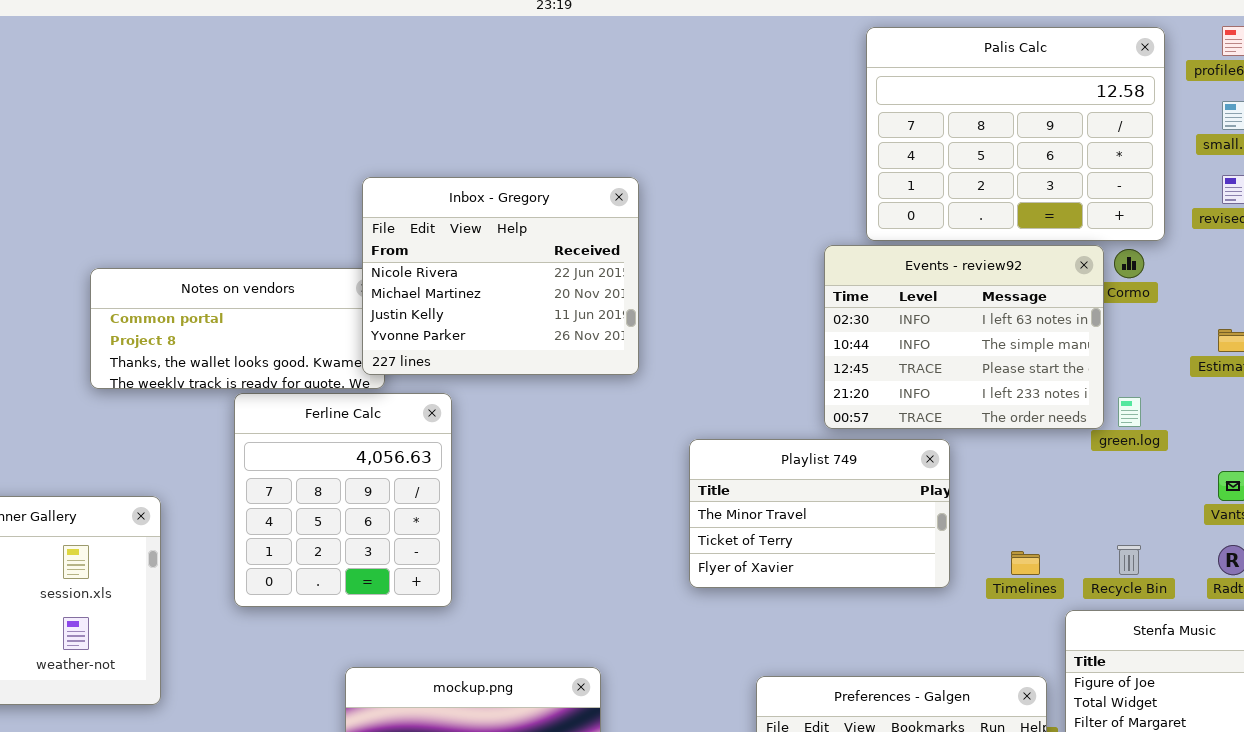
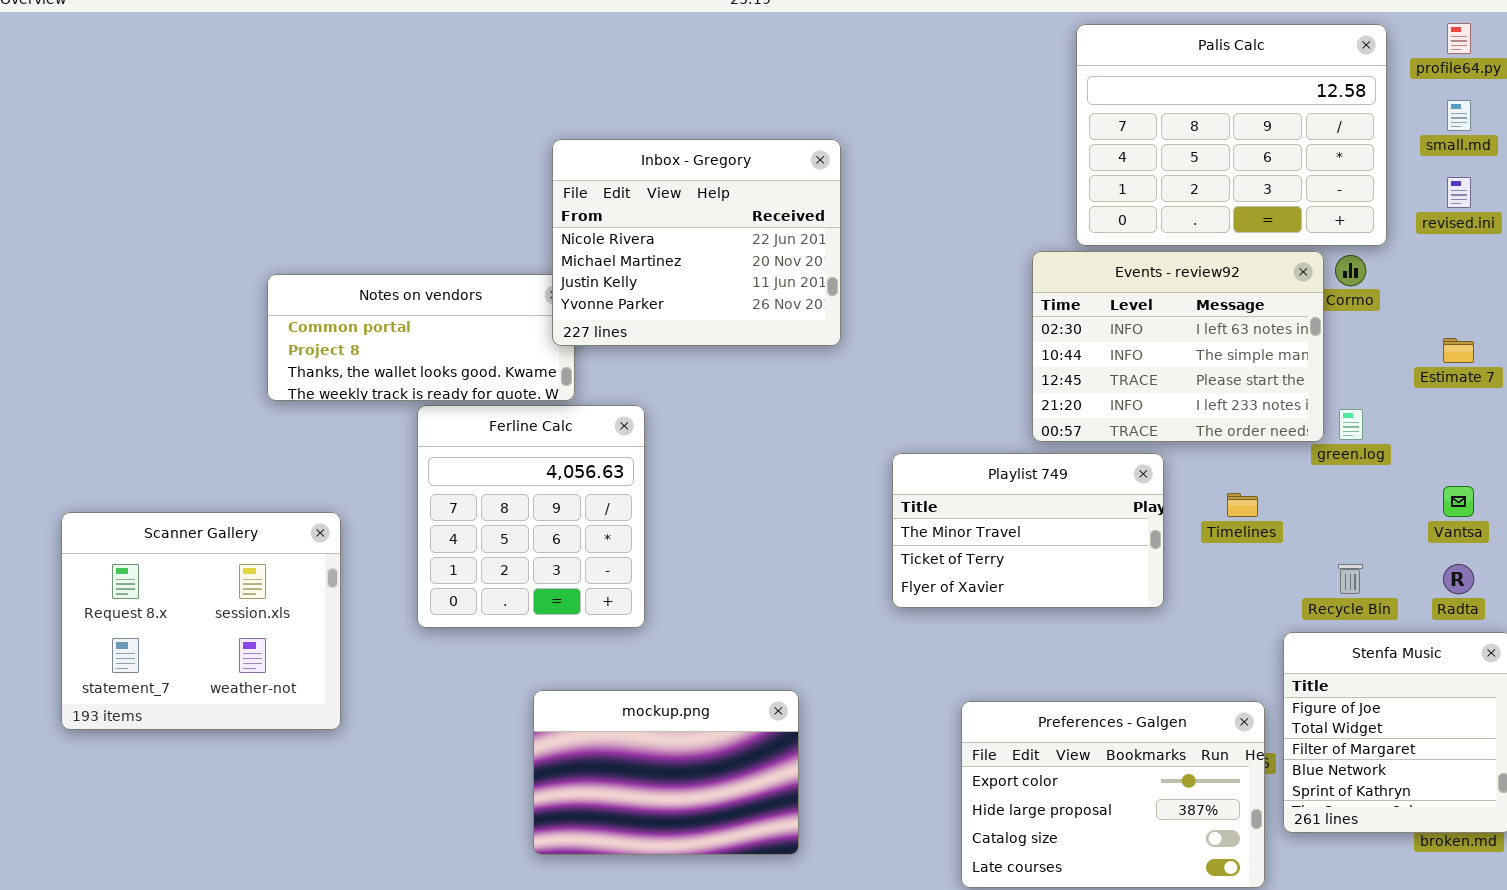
Inbox - Gregory: [362,177,639,375] -> [552,139,841,346], moved
Timelines: [1011,551,1040,575] -> [1227,493,1258,517], moved

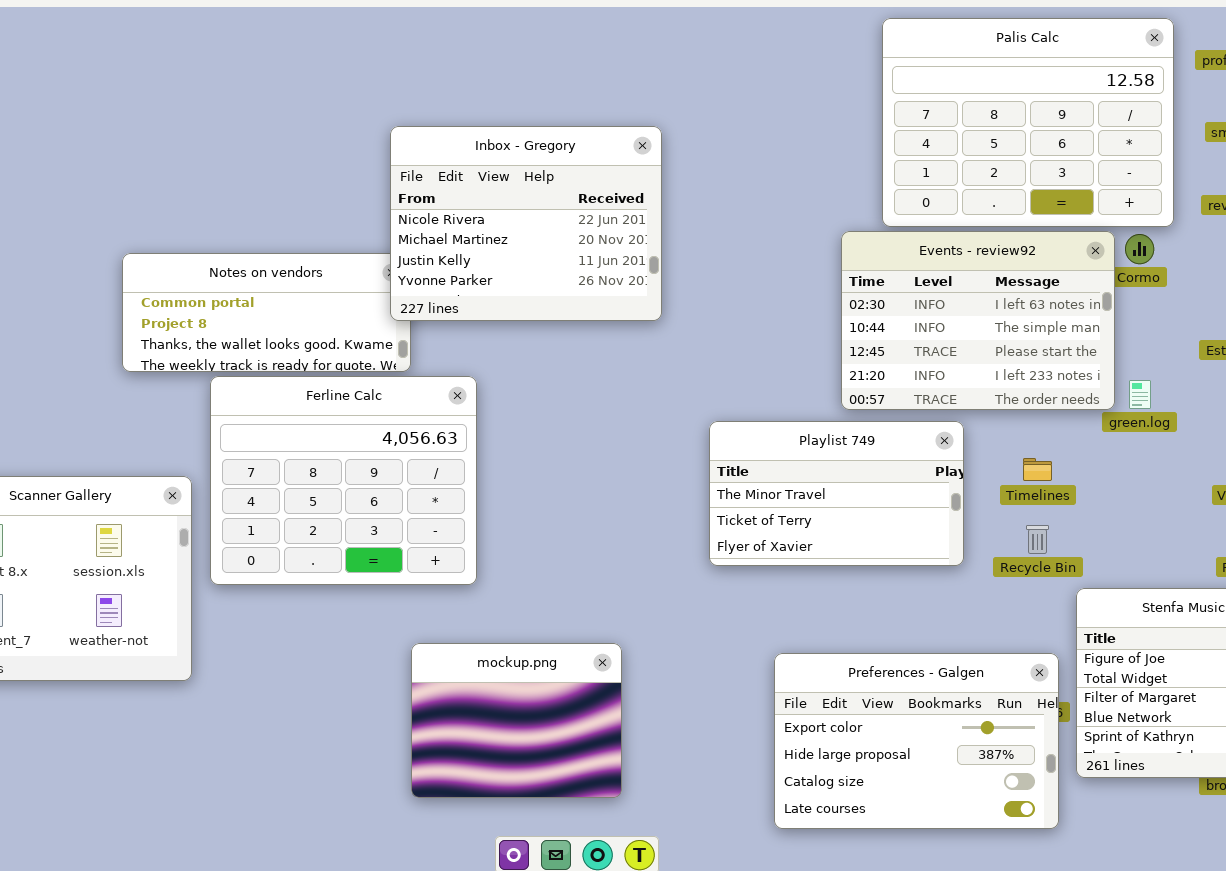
Ferline Calc: [417,405,645,628] -> [210,376,477,585], resized
Recycle Bin: [1338,564,1363,594] -> [1026,525,1049,554], moved
mockup.png: [533,690,799,855] -> [411,643,622,798], resized

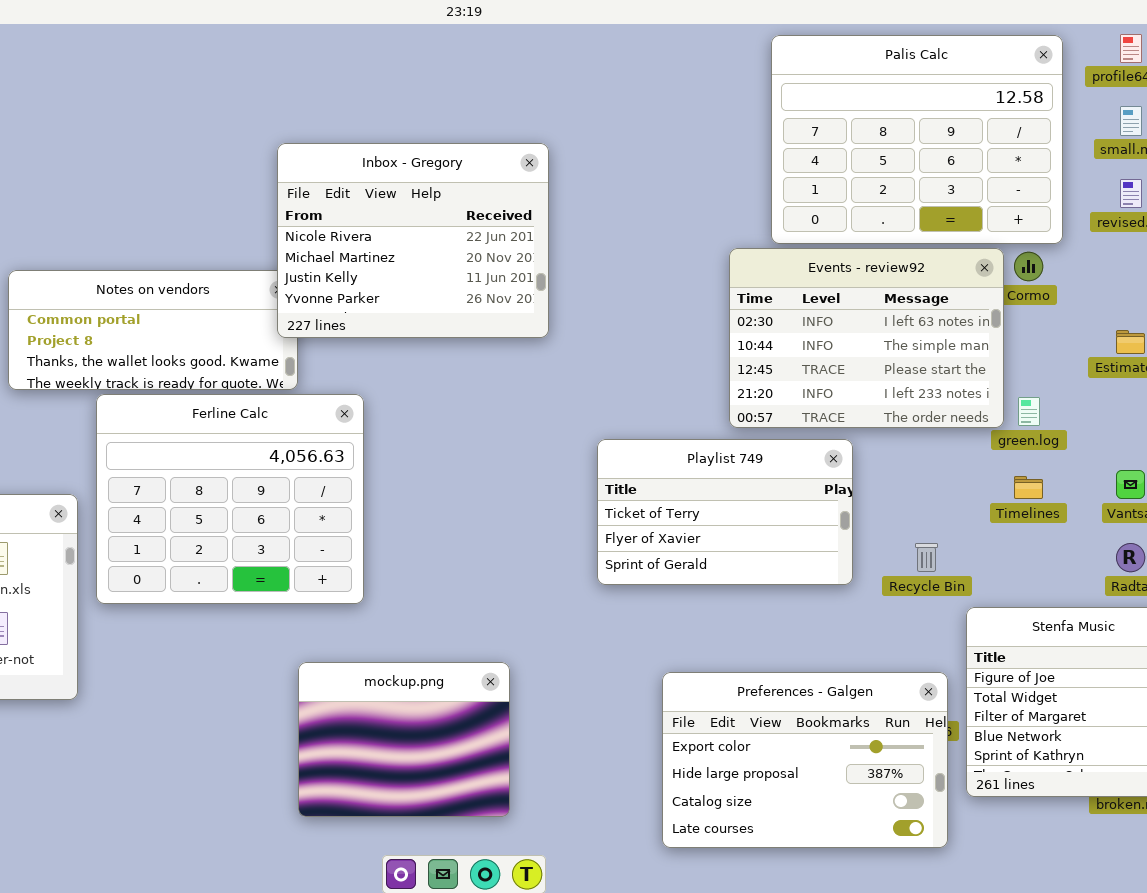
Playlist 749: [709,421,964,566] -> [597,439,853,585], scrolled down 1 row
Timelines: [1023,458,1052,481] -> [1014,476,1043,499], moved

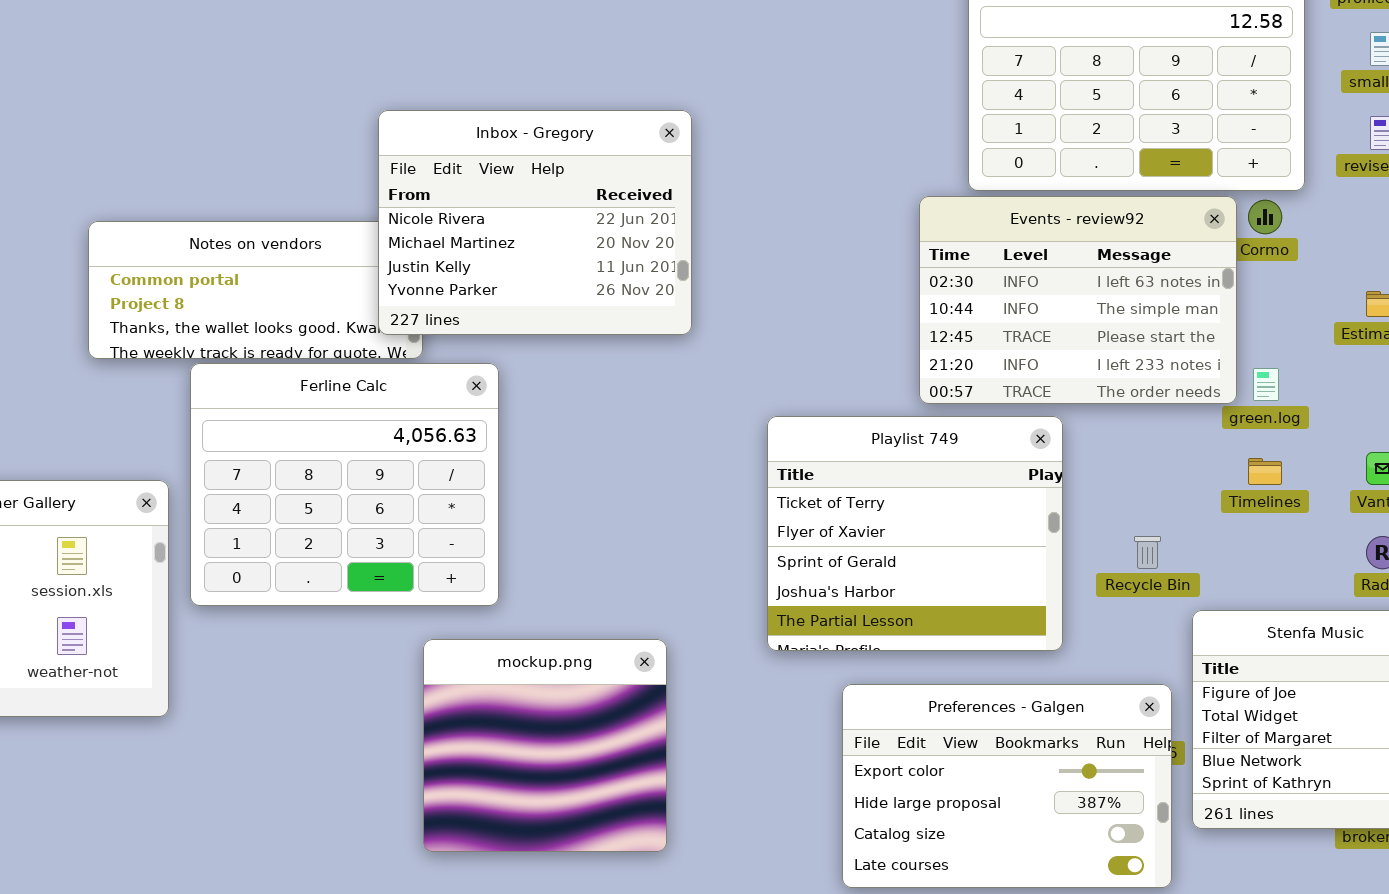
Inbox - Gregory: [277,143,549,338] -> [378,110,692,335], moved
Playlist 749: [597,439,853,585] -> [767,416,1063,651], resized
mockup.png: [298,662,510,817] -> [423,639,667,852], resized

